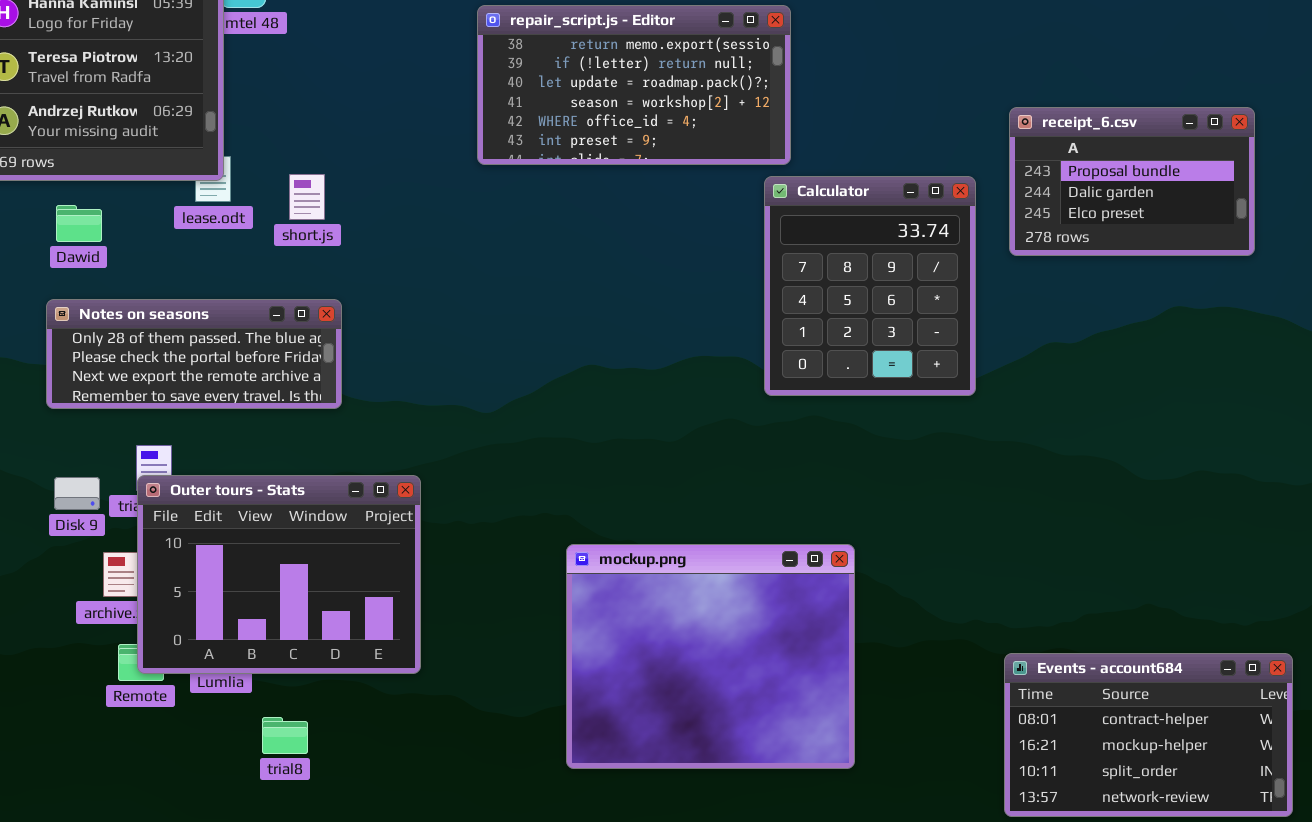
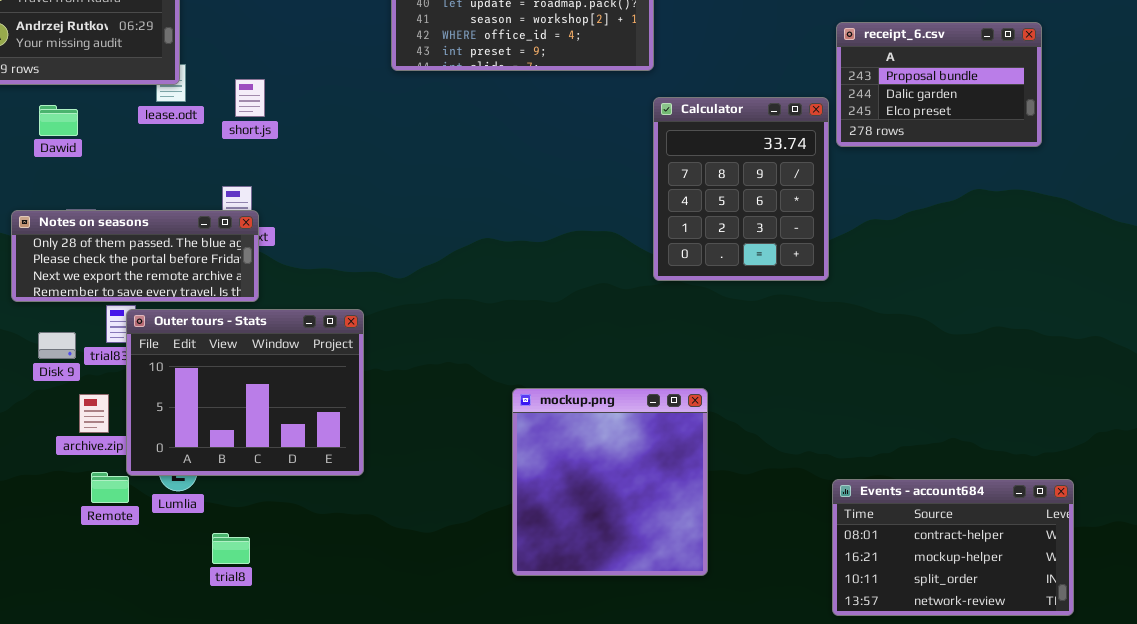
Calculator: [764,176,976,396] -> [653,97,829,281], moved
Notes on seasons: [46,299,342,409] -> [11,210,259,302], moved
Outer tours - Stats: [137,475,421,674] -> [126,309,364,476], moved
mockup.png: [566,544,855,769] -> [512,388,708,576], resized

